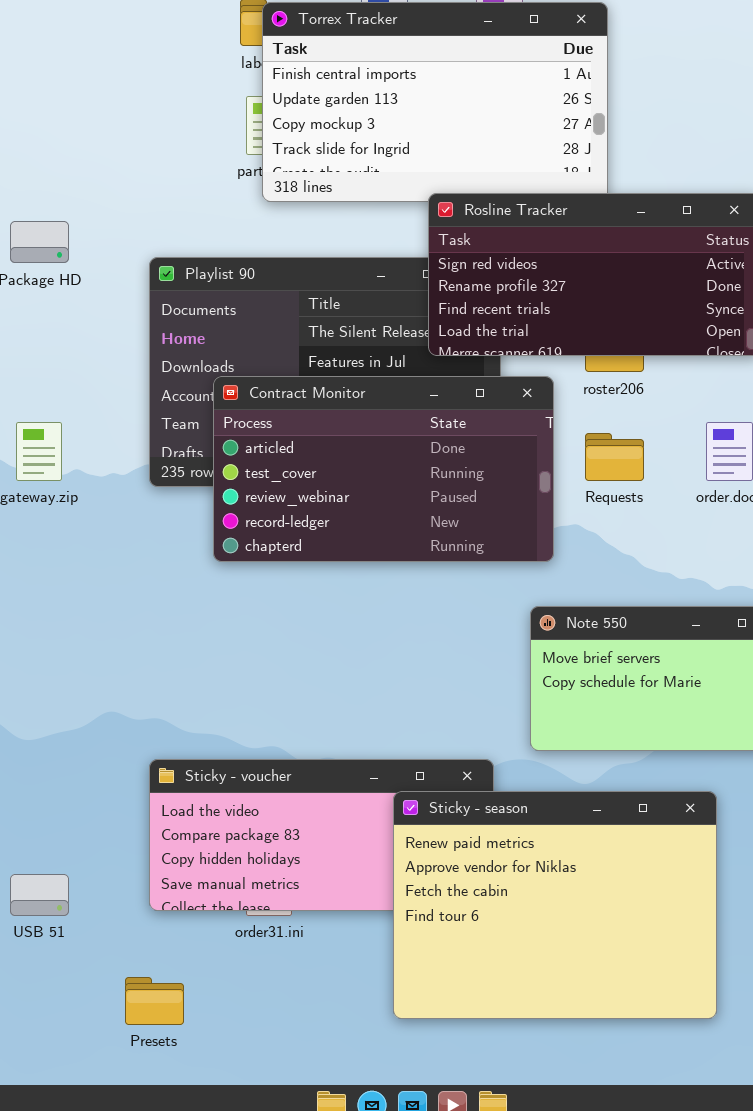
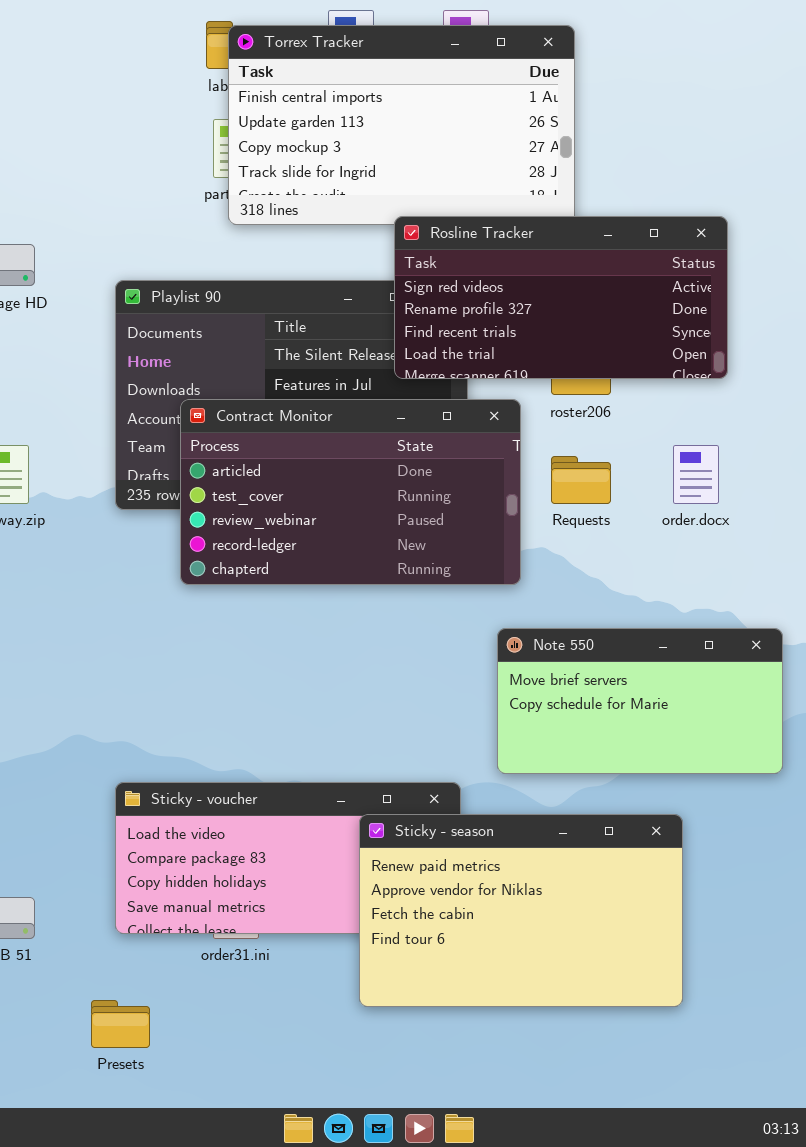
Sticky - season: [393,791,717,1019] -> [359,814,683,1007], resized

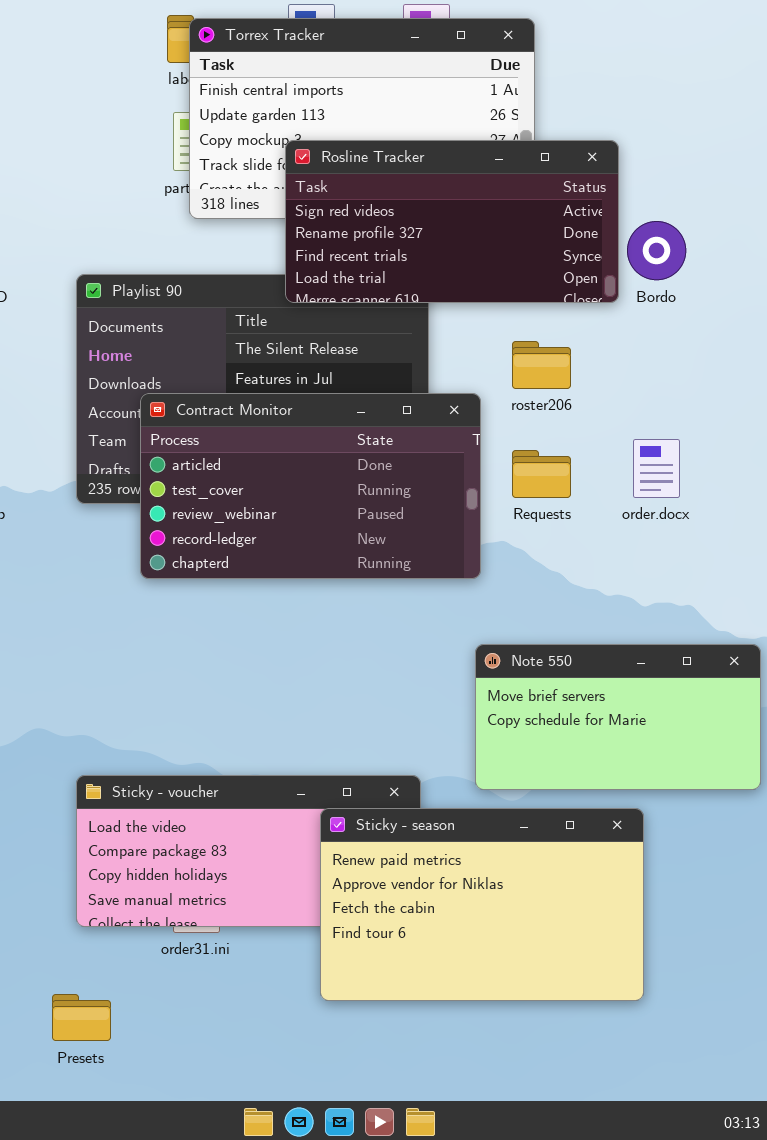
Rosline Tracker: [394,216,728,379] -> [285,140,619,303], moved
Note 550: [497,628,783,774] -> [475,644,761,790], moved

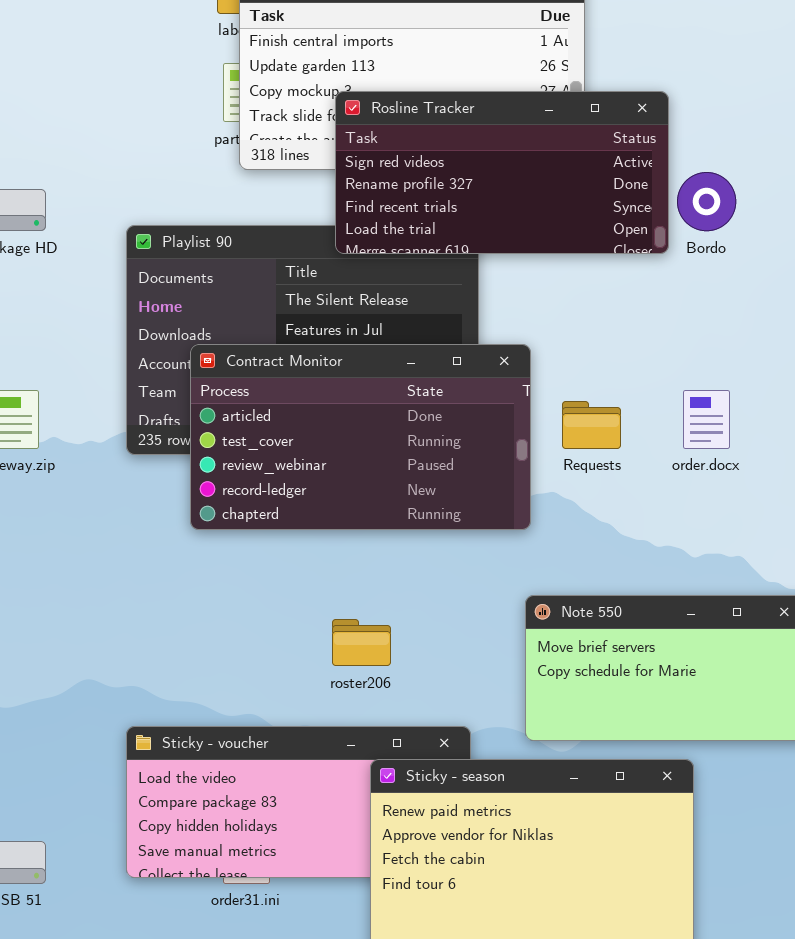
roster206: [512,341,571,389] -> [332,619,391,666], moved

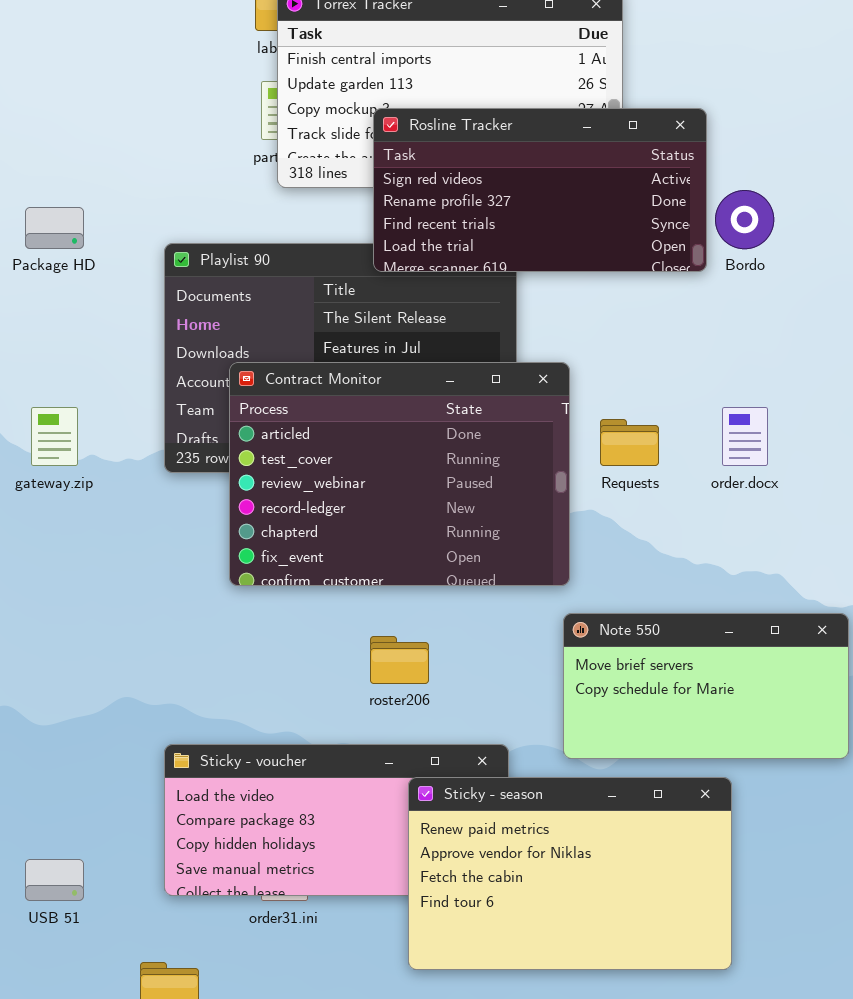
Contract Monitor: [190,344,531,530] -> [229,362,570,586], resized

